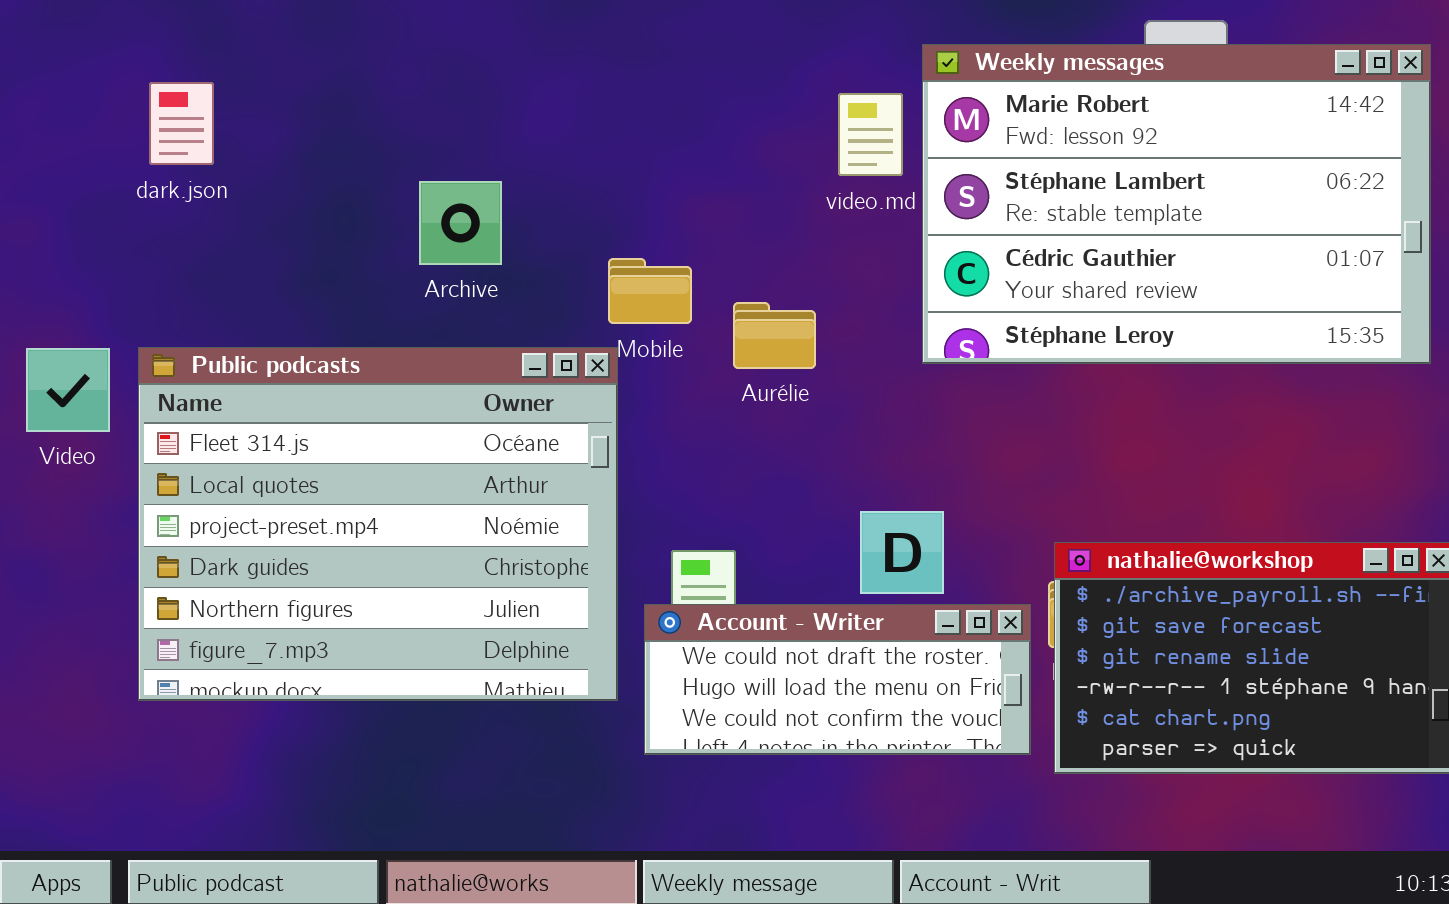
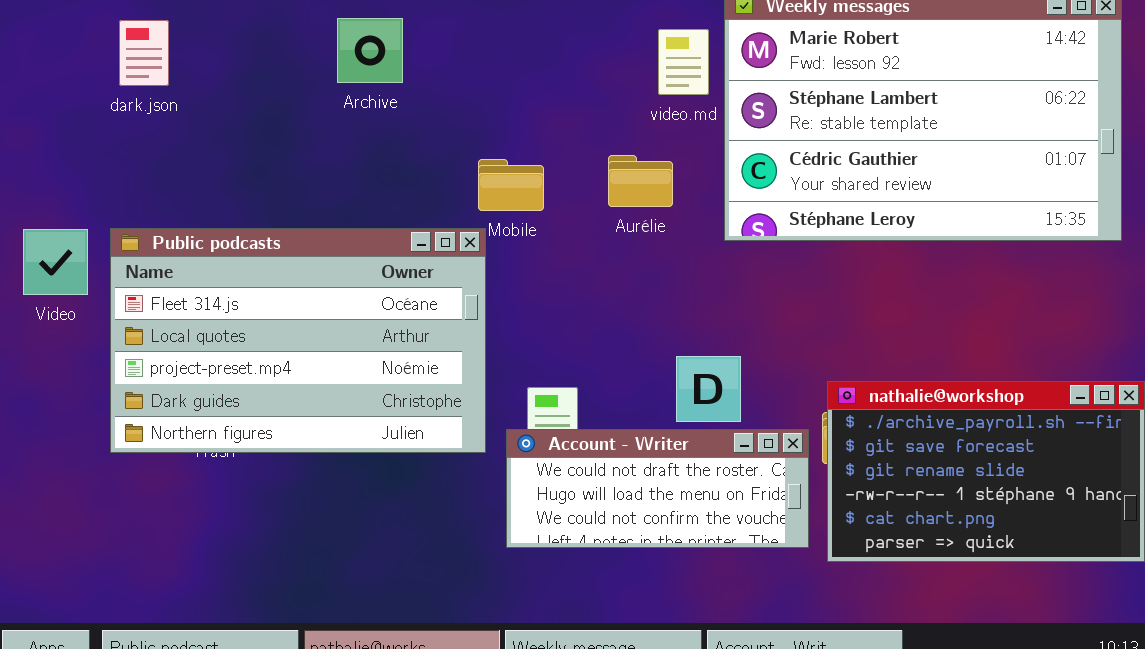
Archive: [419,181,502,265] -> [337,18,403,83], moved
Aurélie: [733,302,816,369] -> [608,155,673,207], moved
Public podcasts: [138,347,618,701] -> [110,228,486,453], resized

